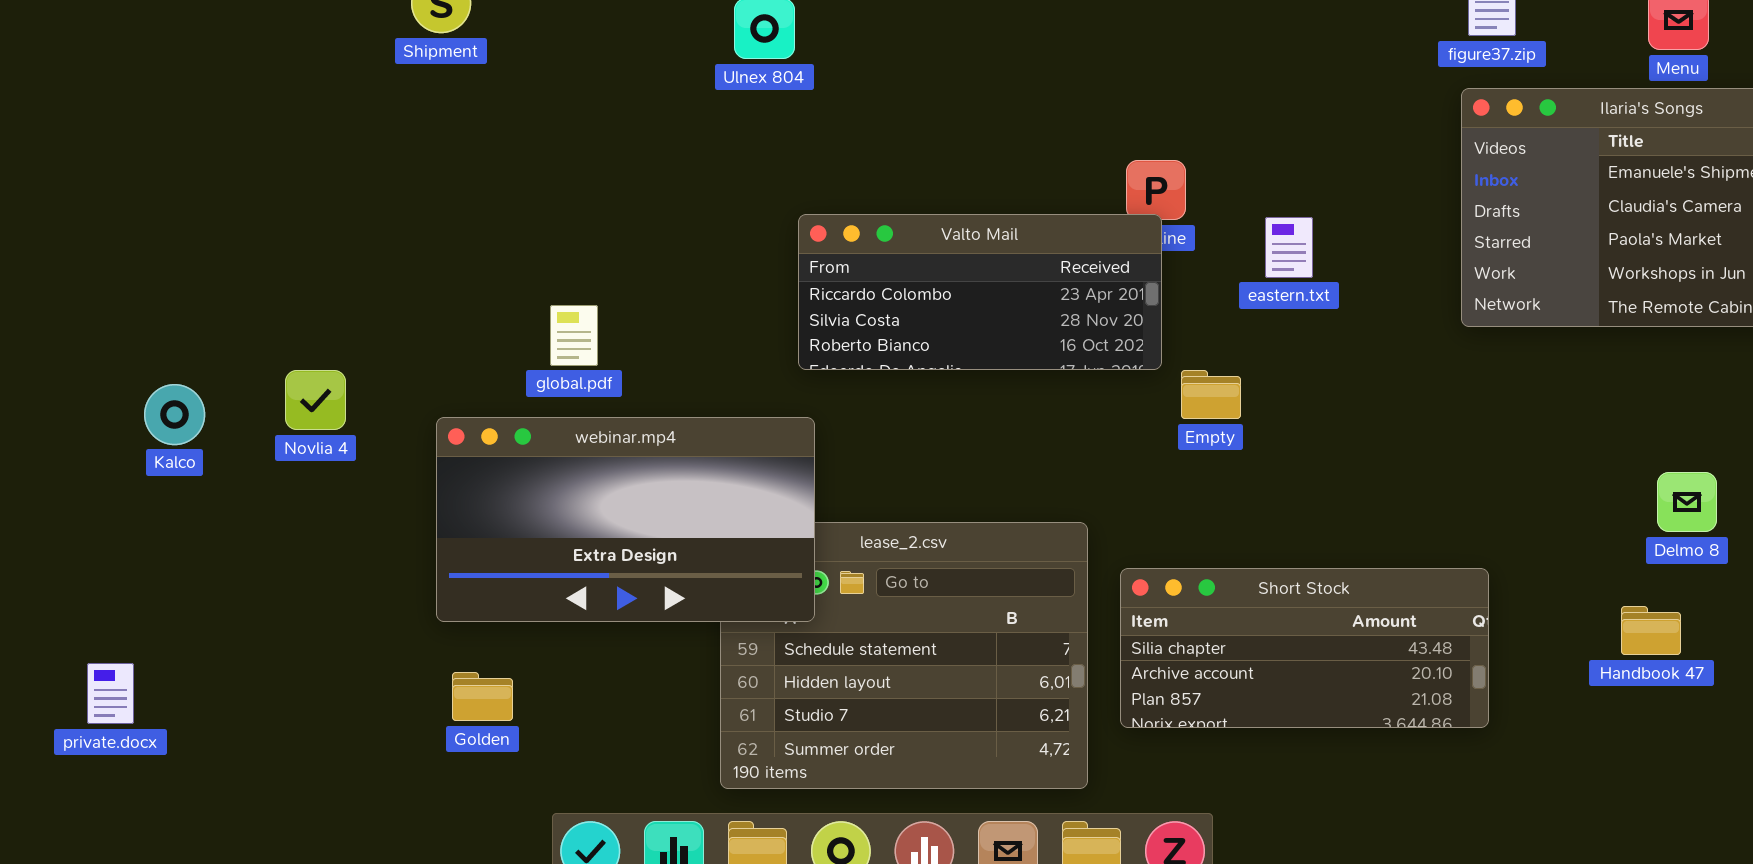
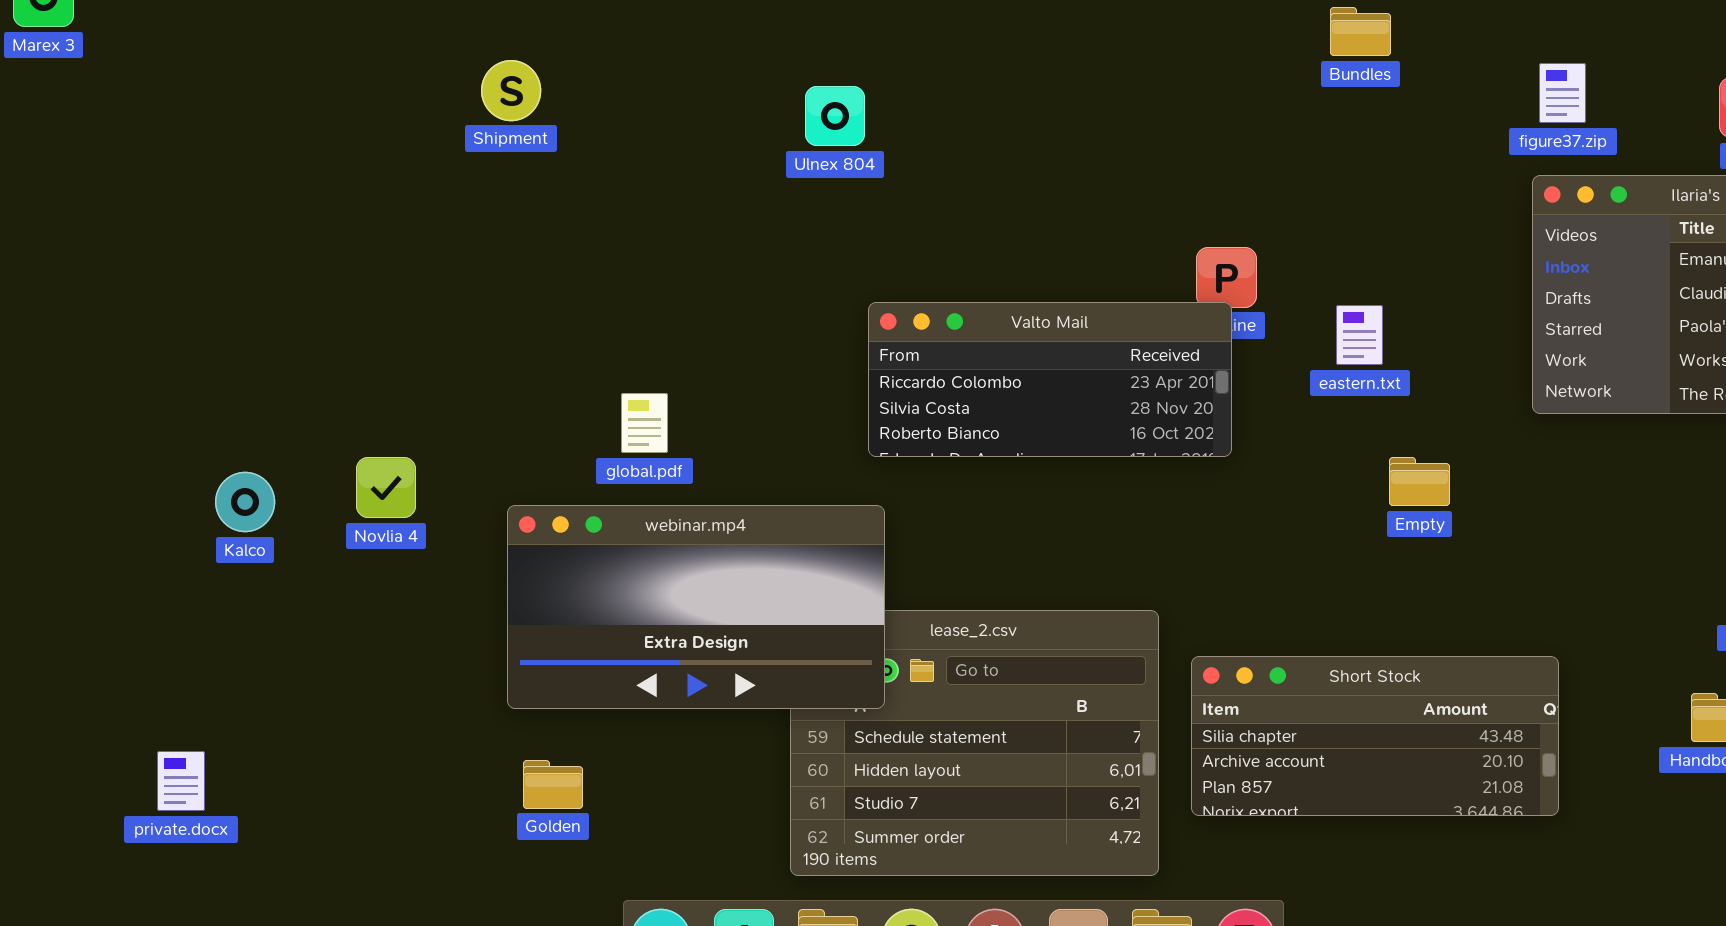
Empty: [1181,370,1241,419] -> [1389,457,1450,506], moved

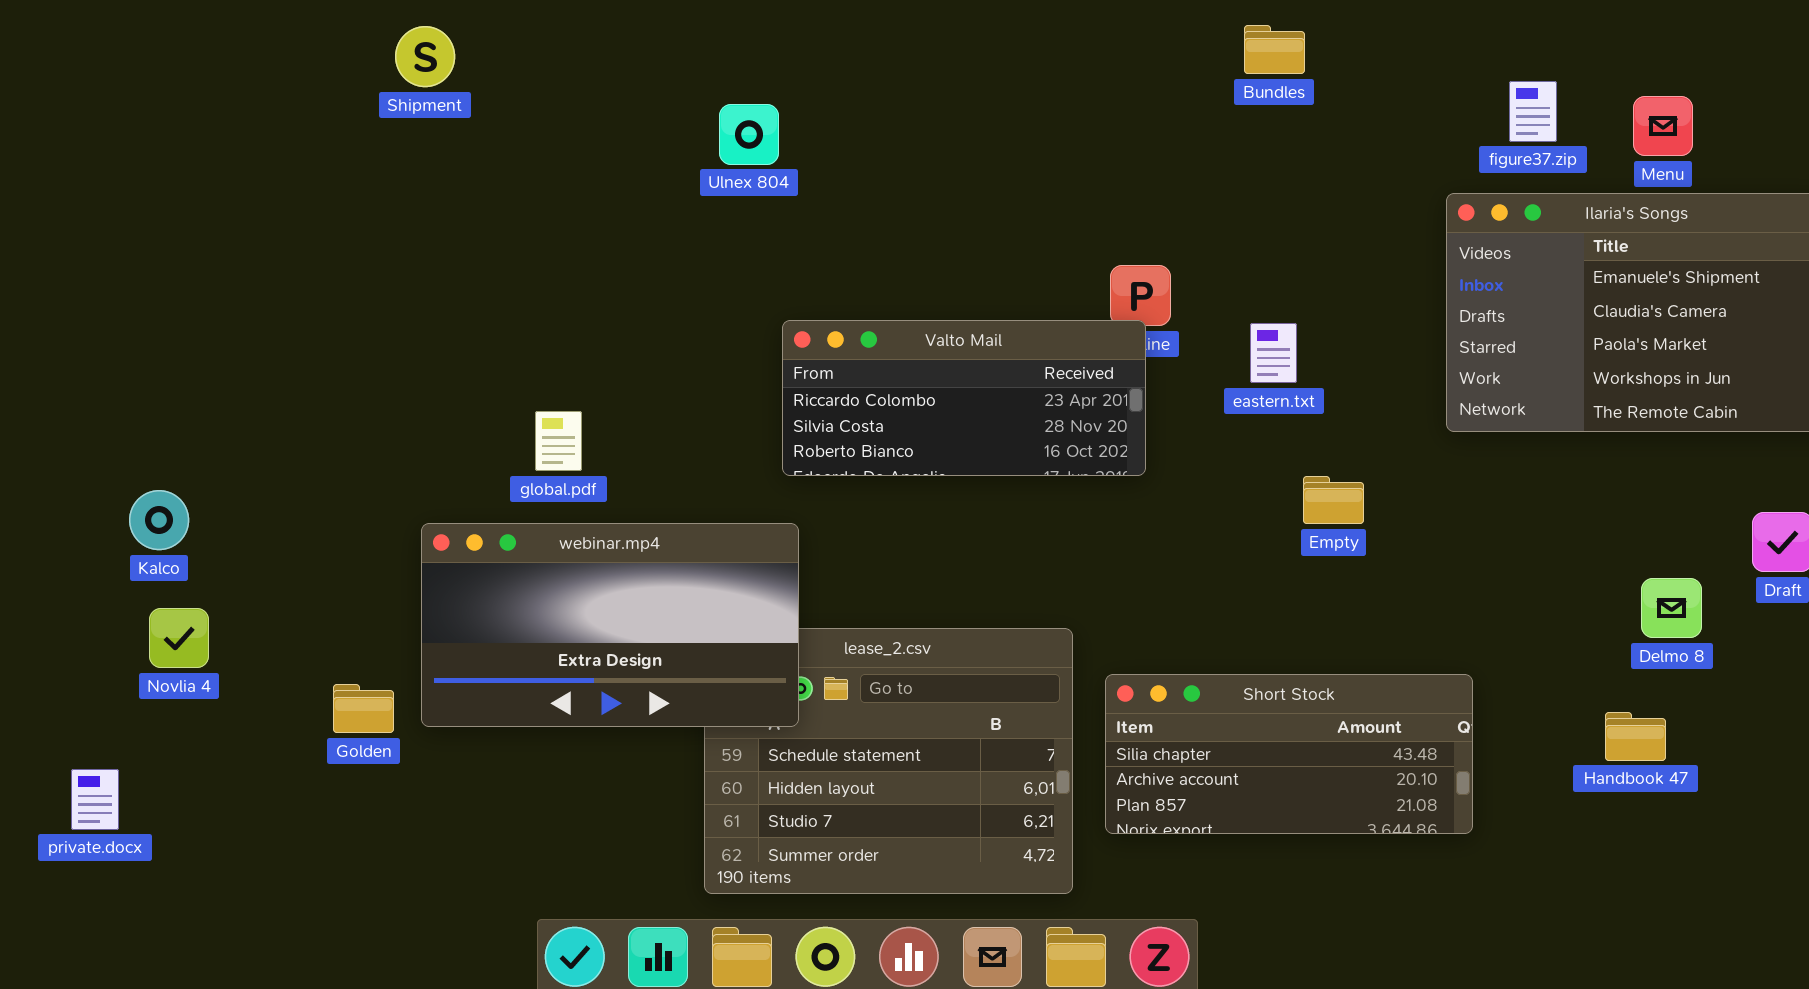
Shipment: [481,60,541,121] -> [395,26,455,87], moved
figure37.zip: [1539,63,1586,123] -> [1509,81,1557,142], moved
Novlia 4: [356,457,416,518] -> [149,608,209,668], moved
Golden: [523,760,583,809] -> [333,684,394,733], moved

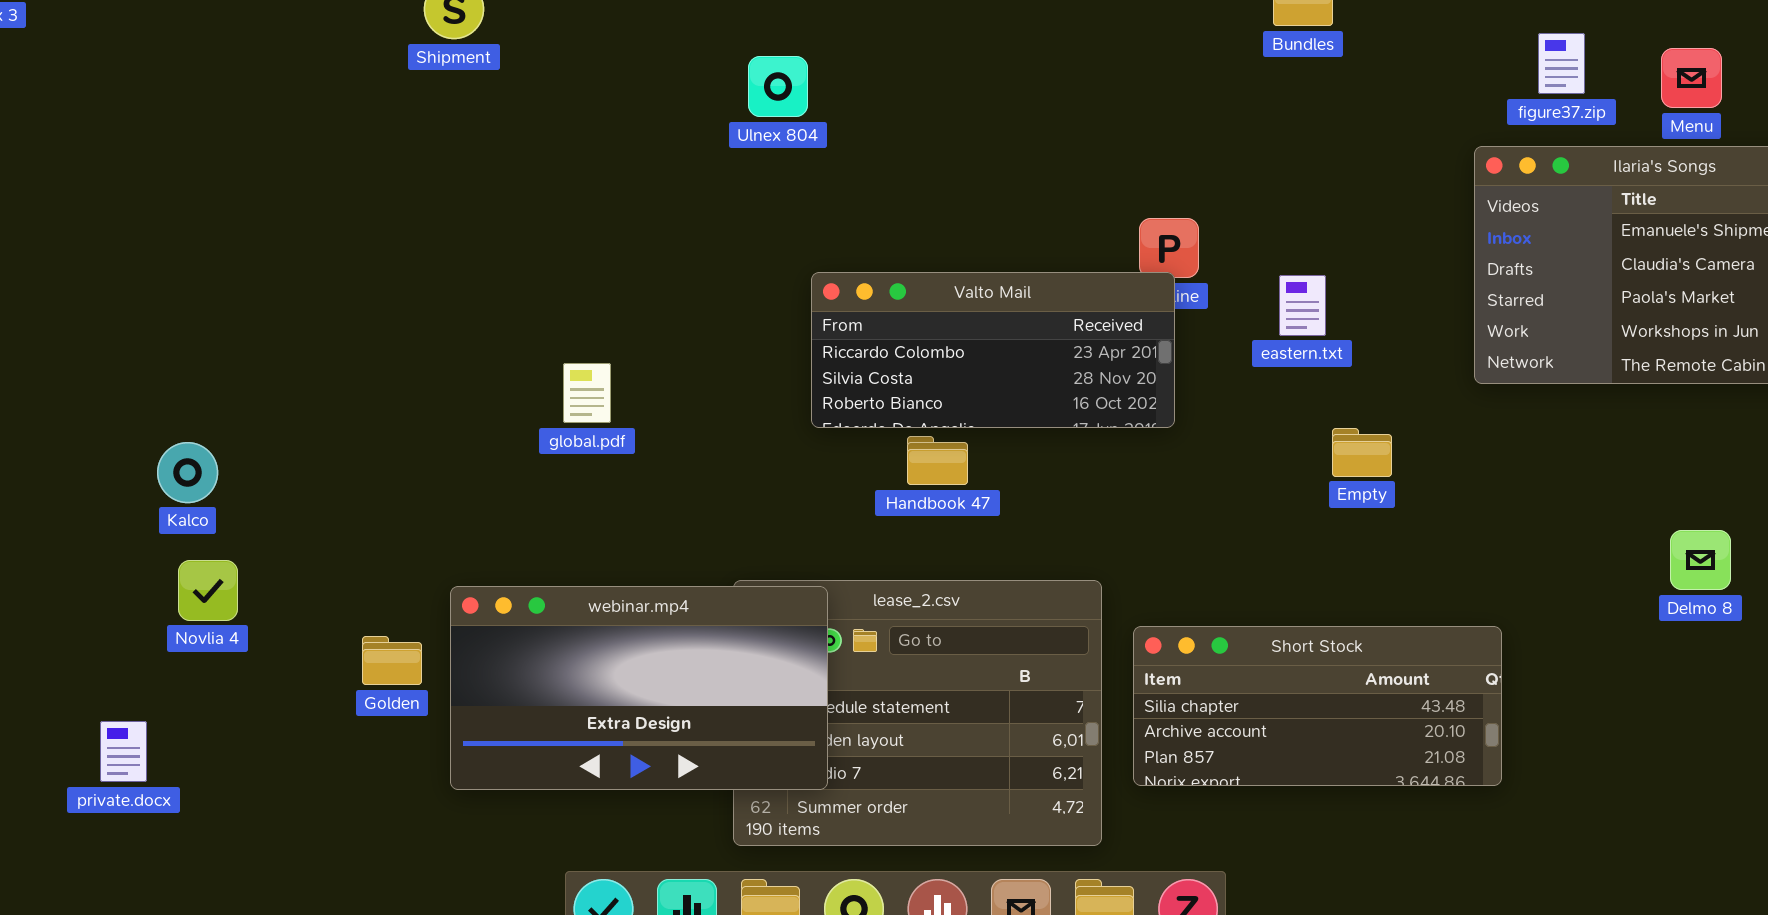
webinar.mp4: [421,523,799,727] -> [450,586,828,790], moved
Handbook 47: [1605,712,1666,761] -> [907,436,968,485], moved

